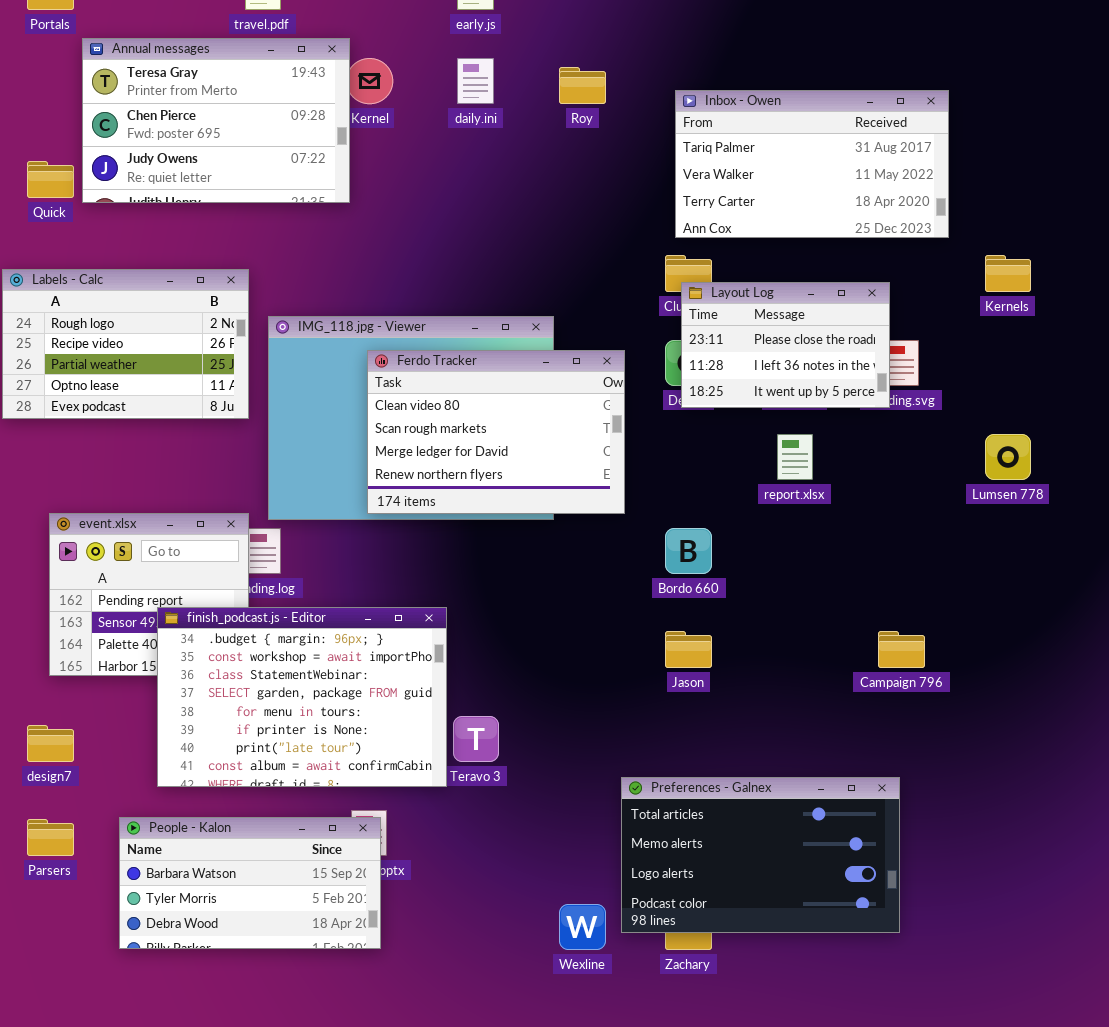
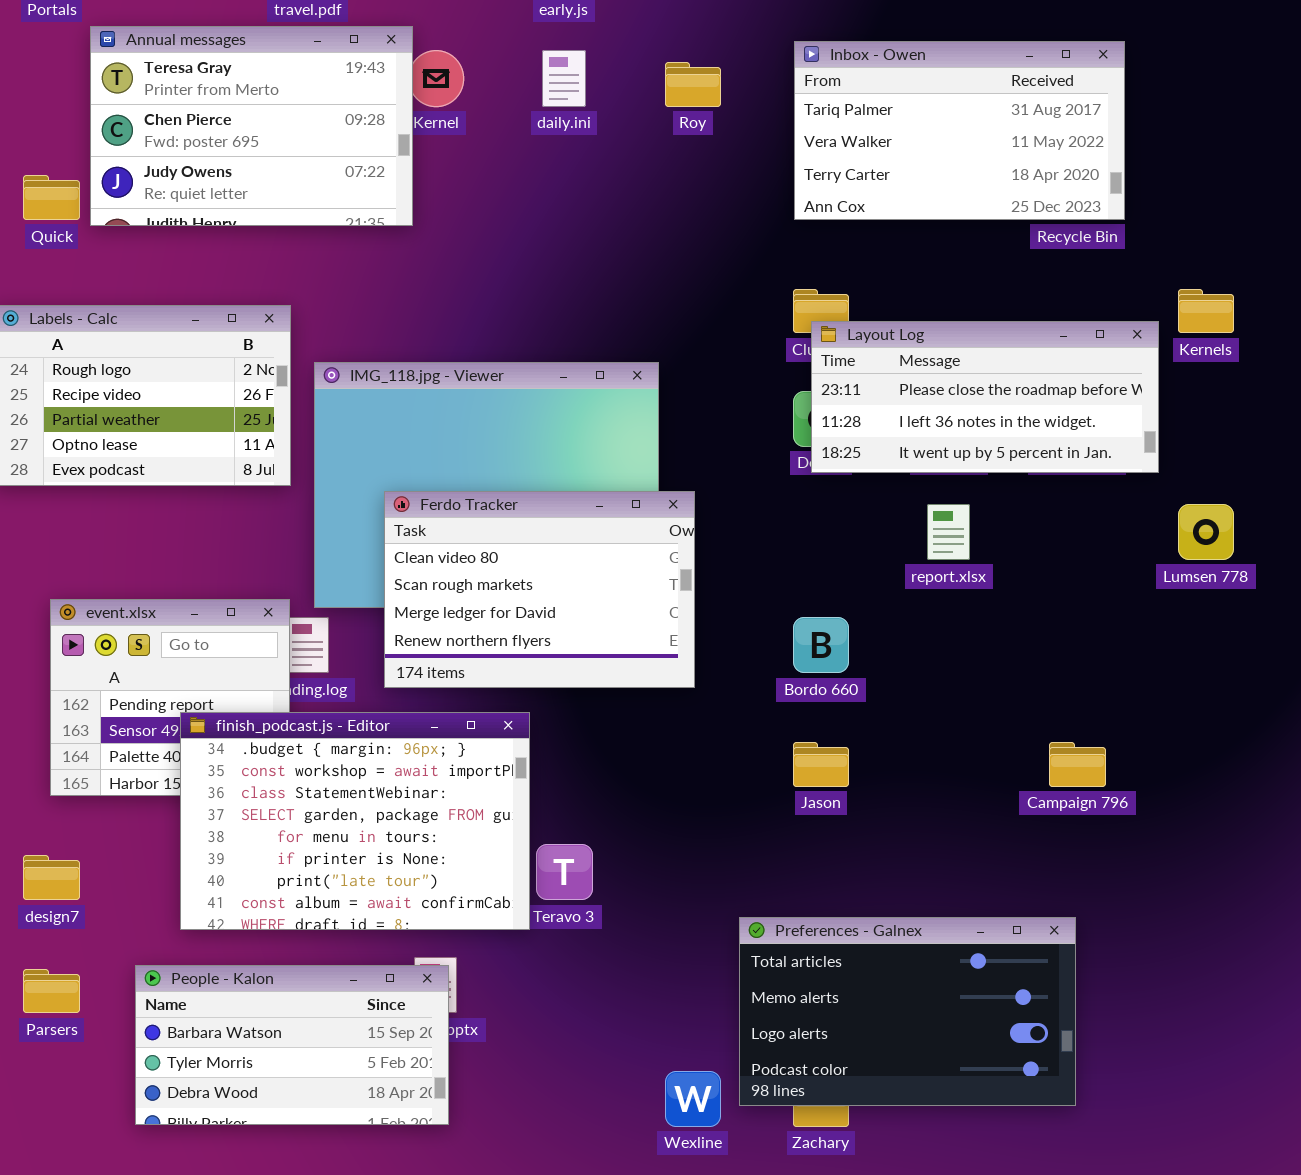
Inbox - Owen: [675,90,949,238] -> [794,41,1125,220], moved
Layout Log: [681,282,890,408] -> [811,321,1159,473], resized
Ferdo Tracker: [367,350,625,514] -> [384,491,695,688], moved

